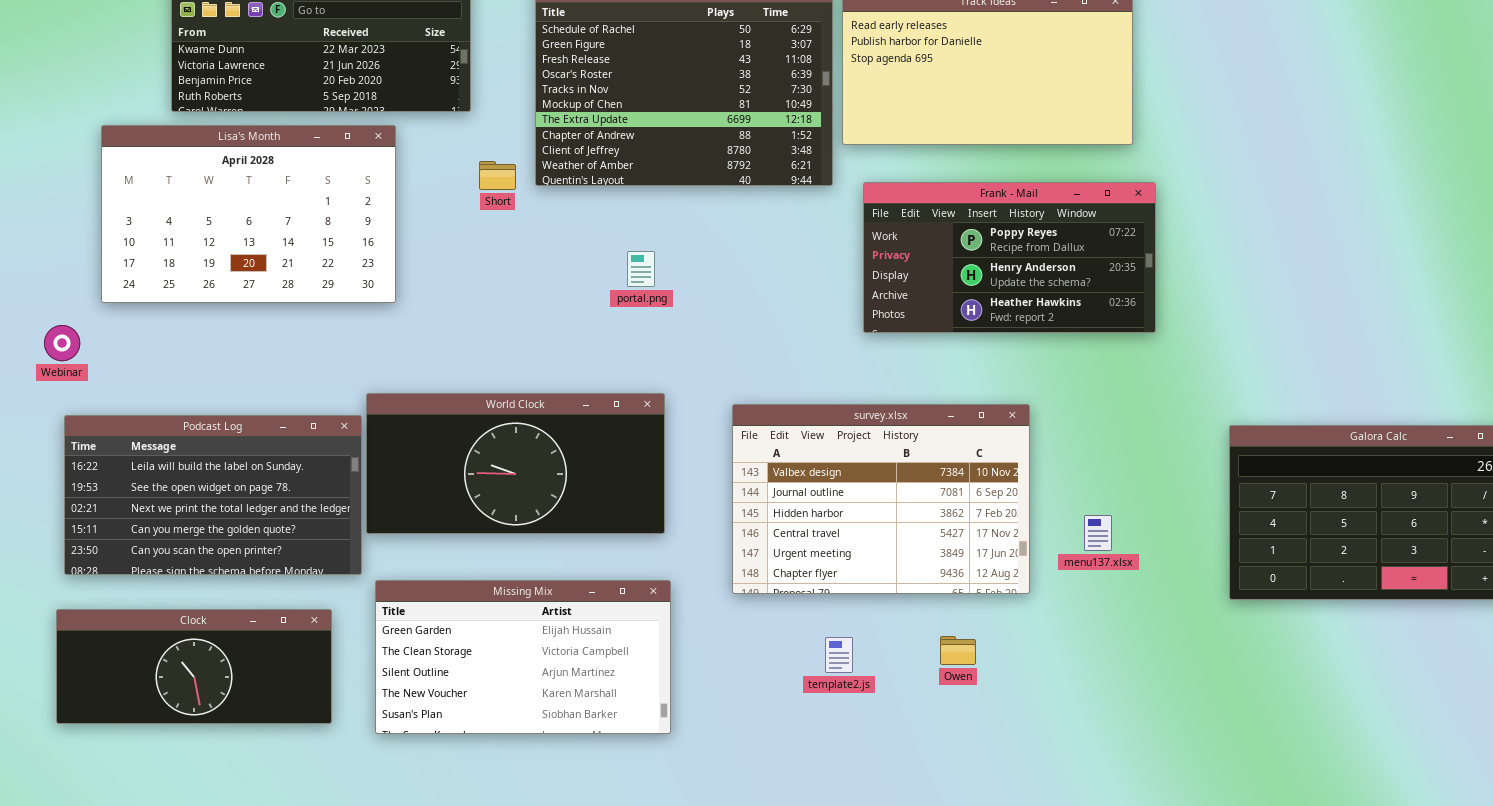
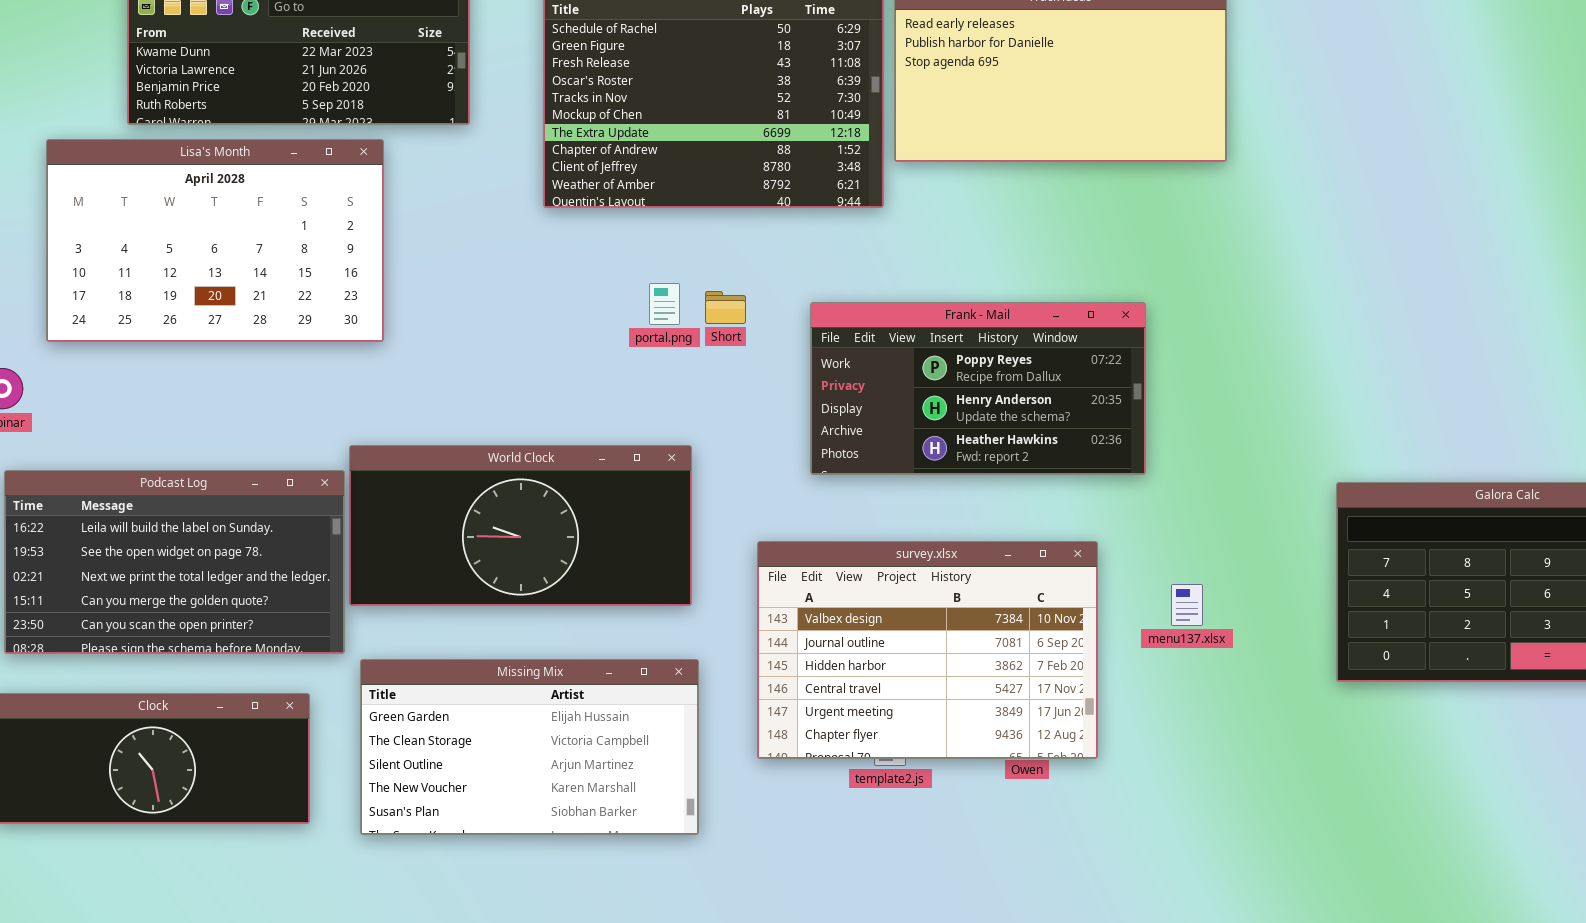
Short: [479,161,516,190] -> [705,291,746,324], moved
Frank - Mail: [863,182,1156,333] -> [810,302,1146,475], moved
survey.xlsx: [732,404,1030,594] -> [757,541,1098,759], moved

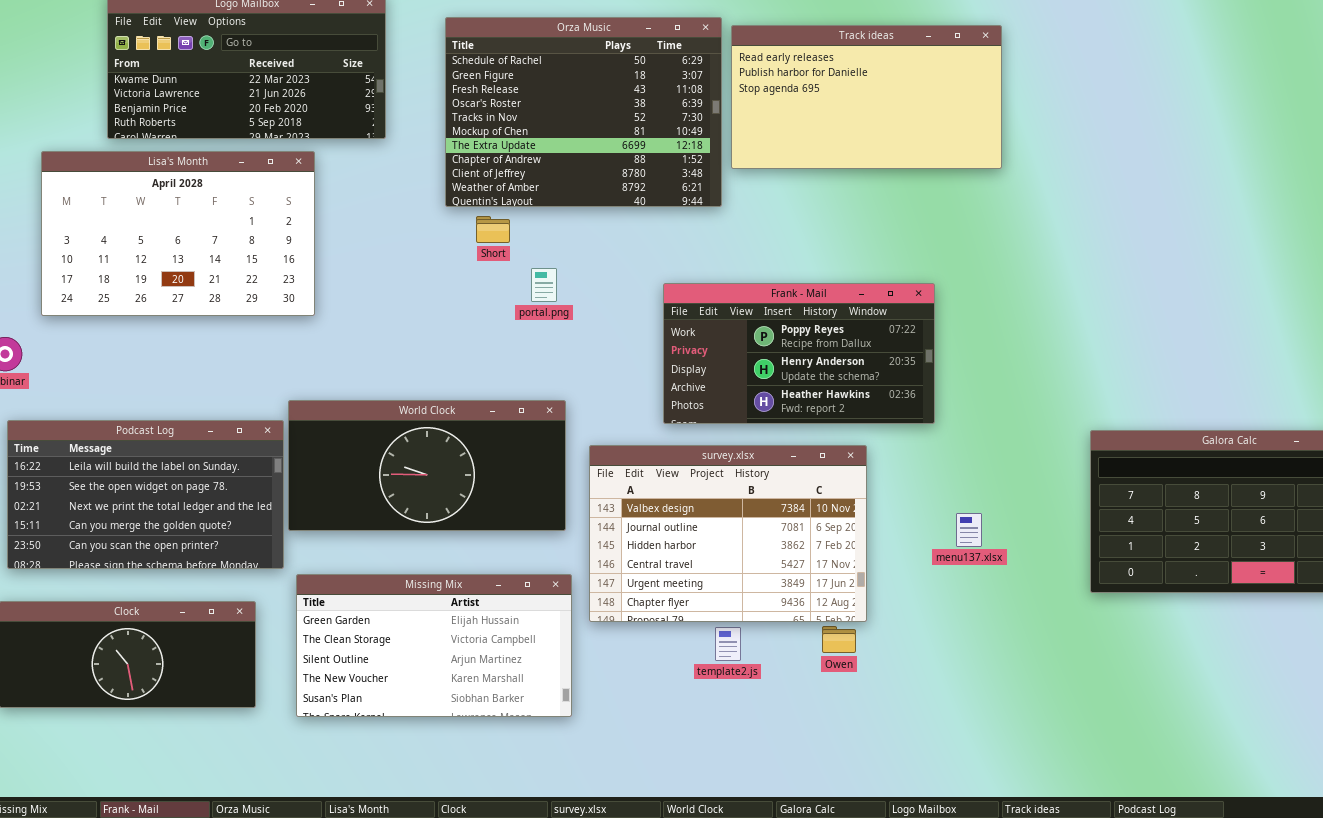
Short: [705,291,746,324] -> [476,216,510,243], moved
survey.xlsx: [757,541,1098,759] -> [589,445,867,622], moved

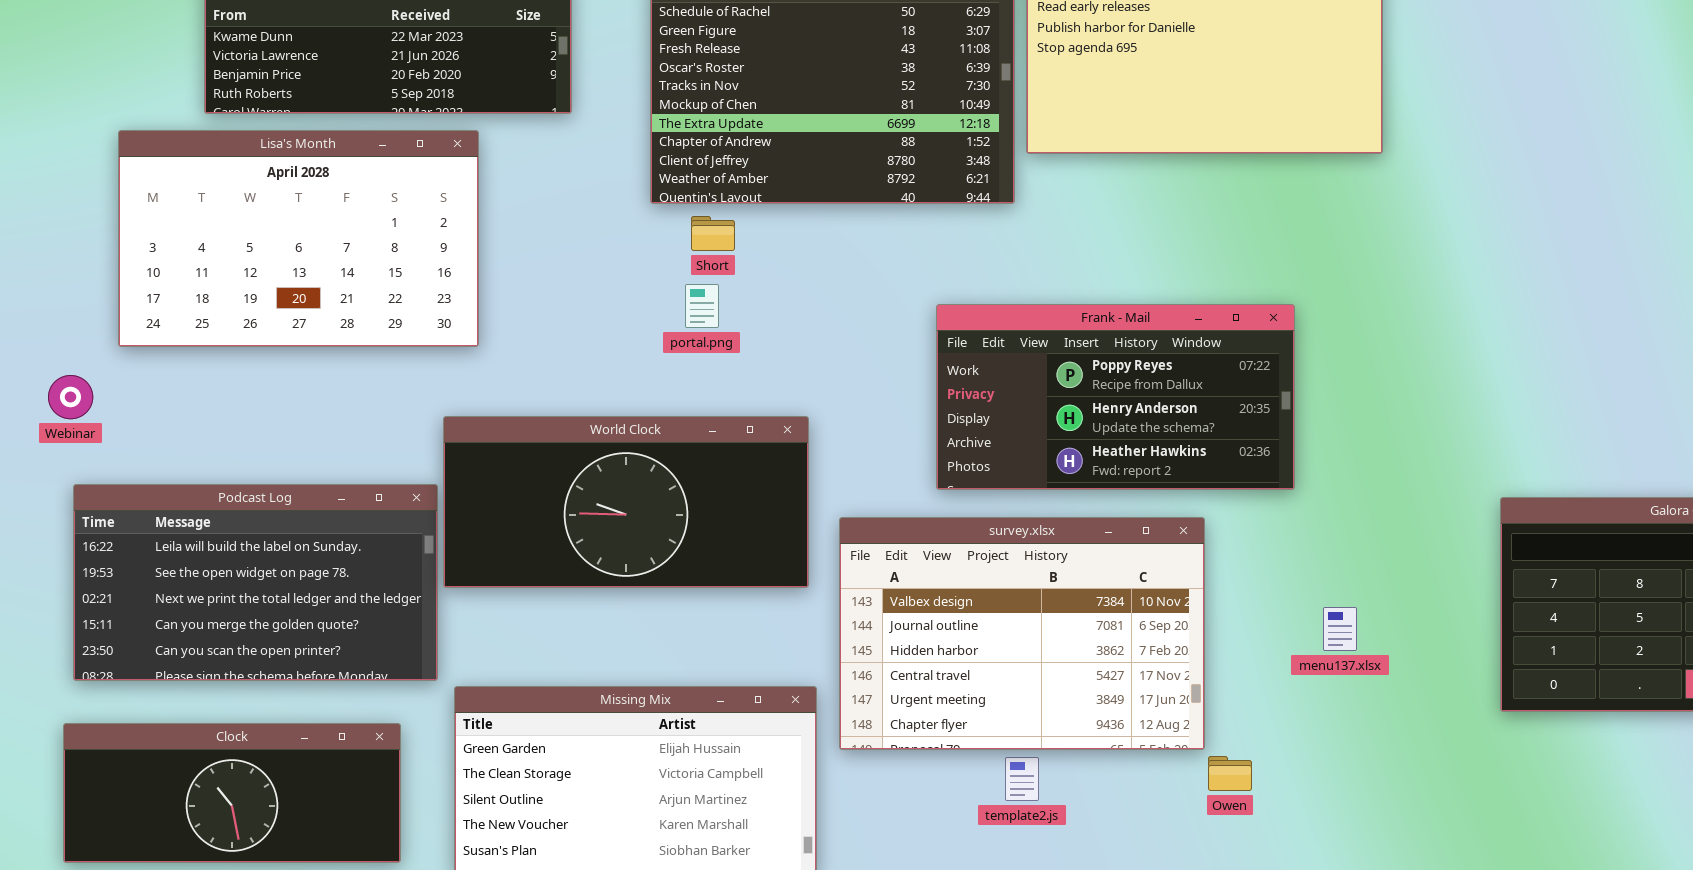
portal.png: [531,268,557,302] -> [685,284,719,328], moved
World Clock: [288,400,566,531] -> [443,416,809,588], moved
Owen: [822,626,856,653] -> [1208,756,1252,791], moved

